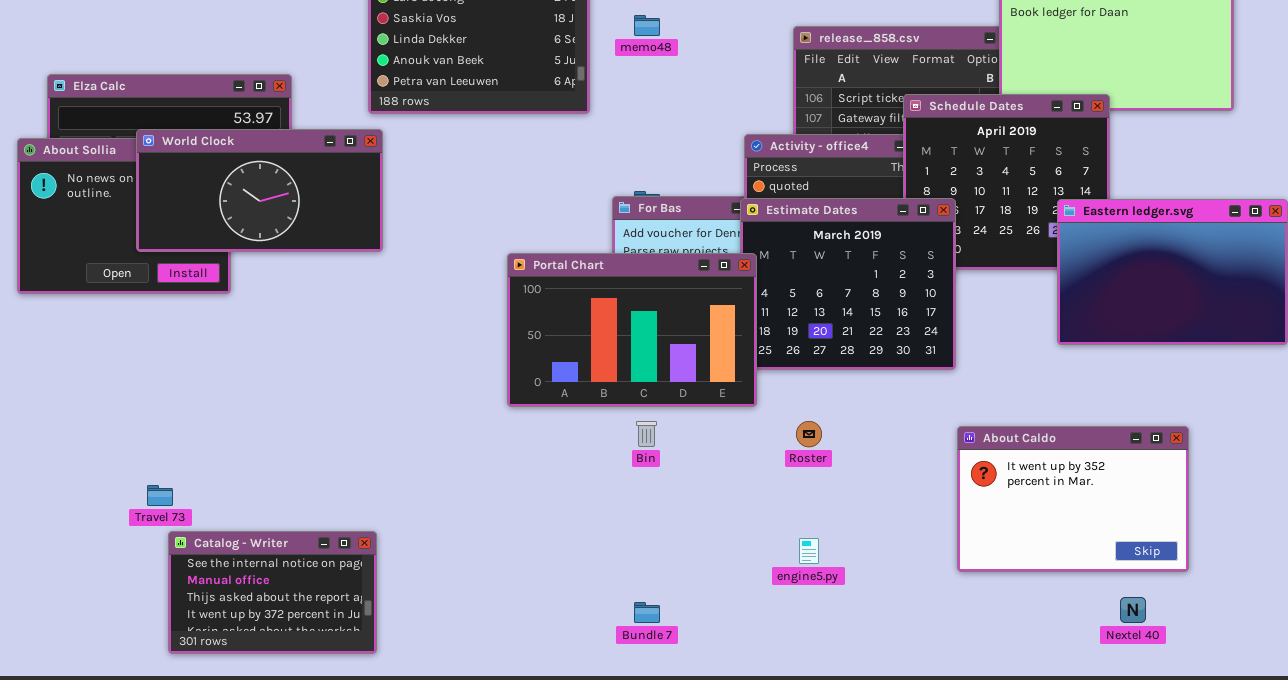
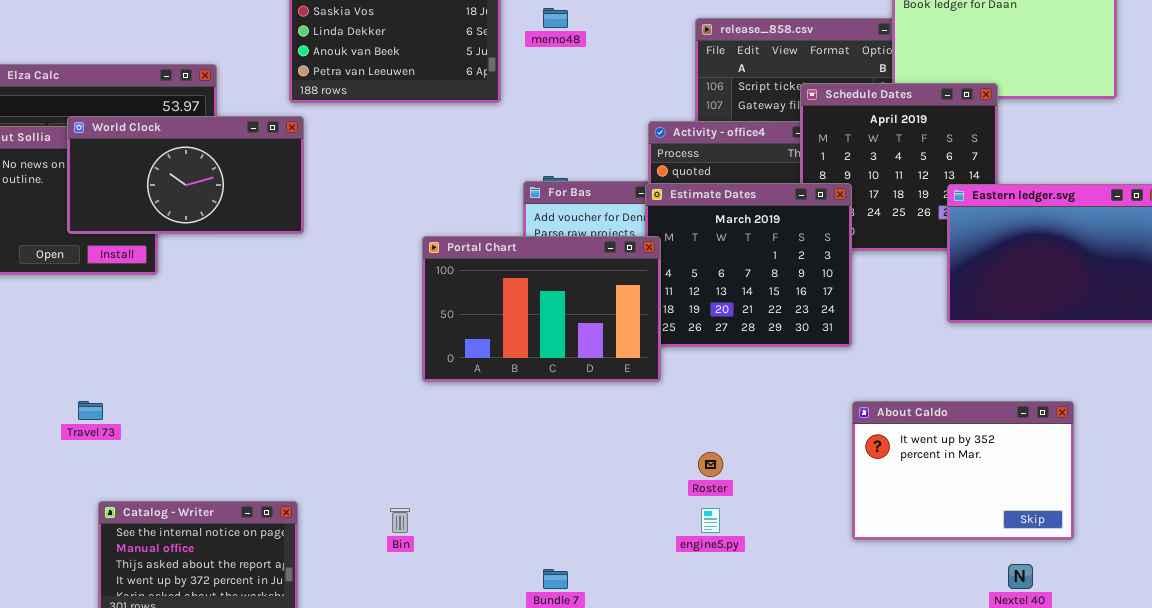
Bin: [636,421,657,447] -> [390,508,410,533], moved
Roster: [796,421,822,447] -> [698,452,723,477], moved
Travel 73: [147,485,173,506] -> [78,401,103,420], moved

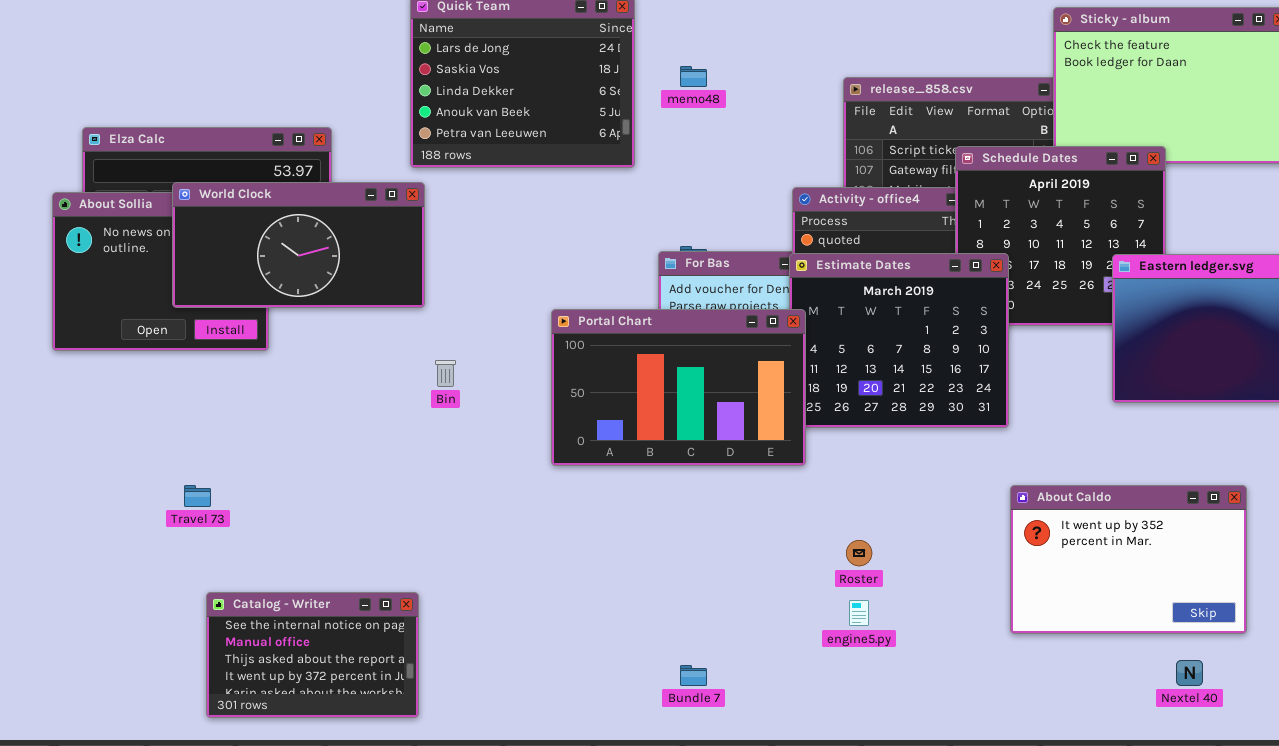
Bin: [390,508,410,533] -> [435,360,456,387], moved

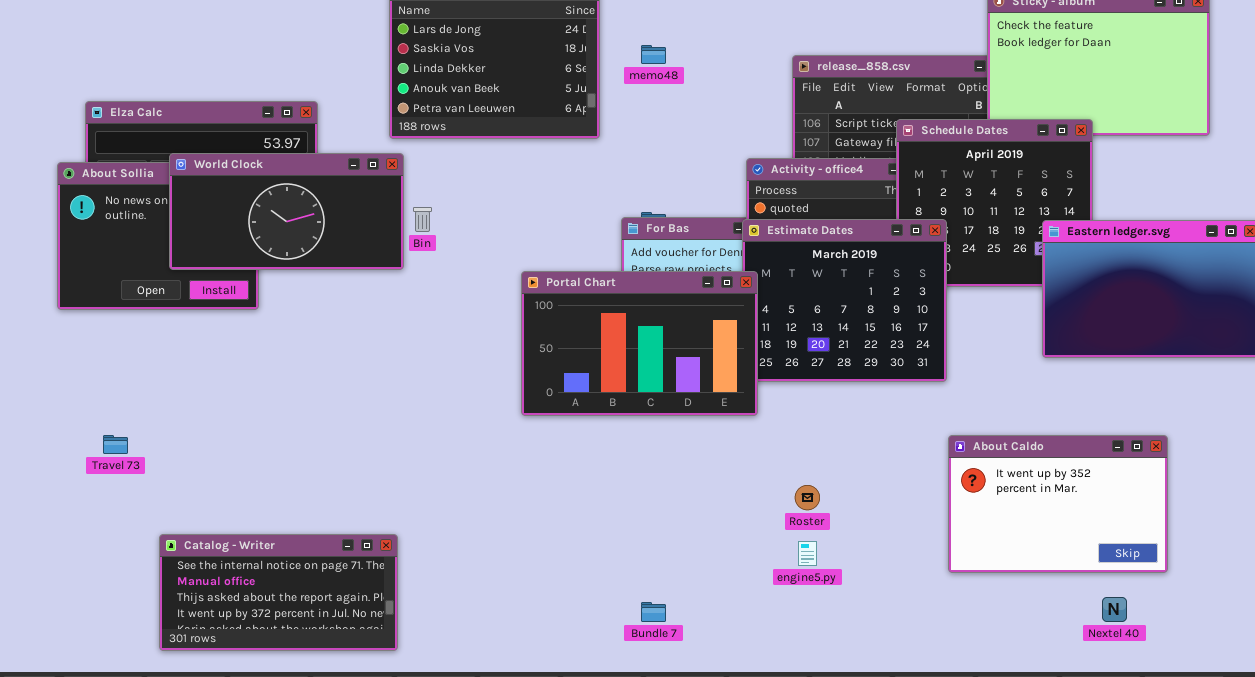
Bin: [435,360,456,387] -> [413,207,432,232], moved
Travel 73: [184,485,211,507] -> [103,435,128,454], moved
Catalog - Writer: [206,592,419,718] -> [159,534,398,651], resized

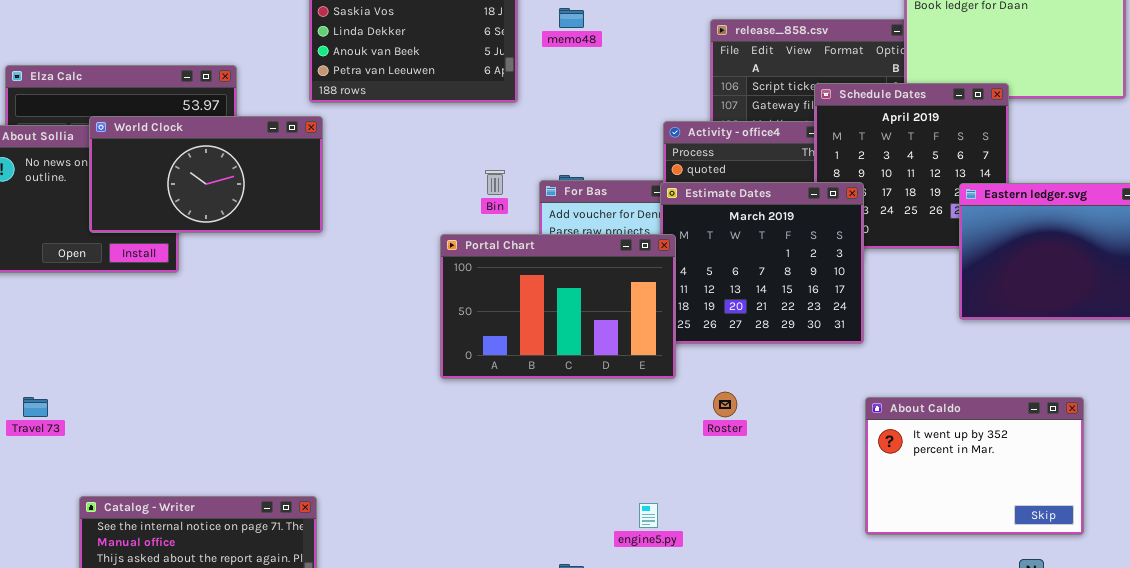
Bin: [413,207,432,232] -> [485,170,505,195], moved
Roster: [795,485,820,510] -> [713,392,737,417], moved
engine5.py: [798,541,817,566] -> [639,503,658,528], moved

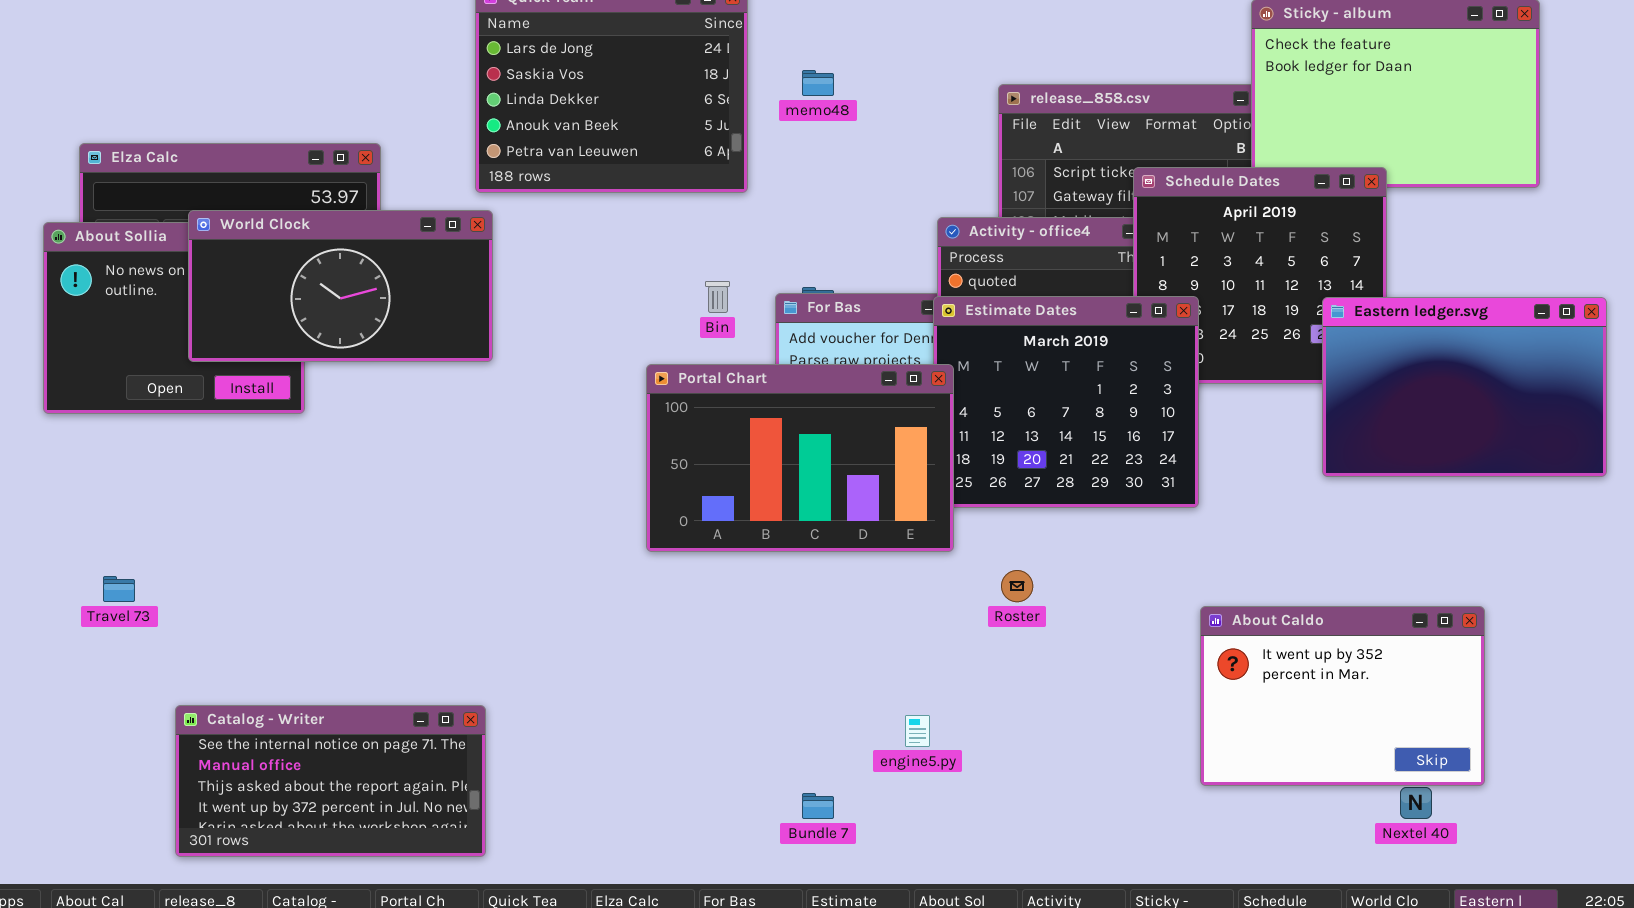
About Caldo: [865,397,1084,535] -> [1200,606,1485,786], moved

